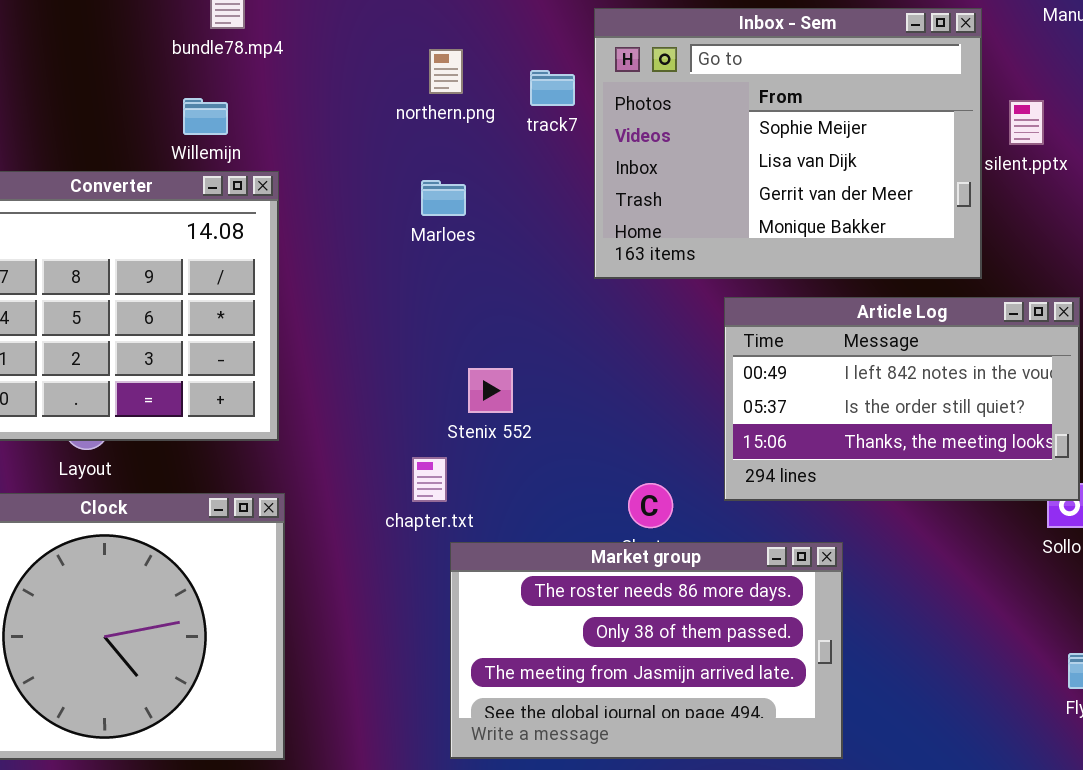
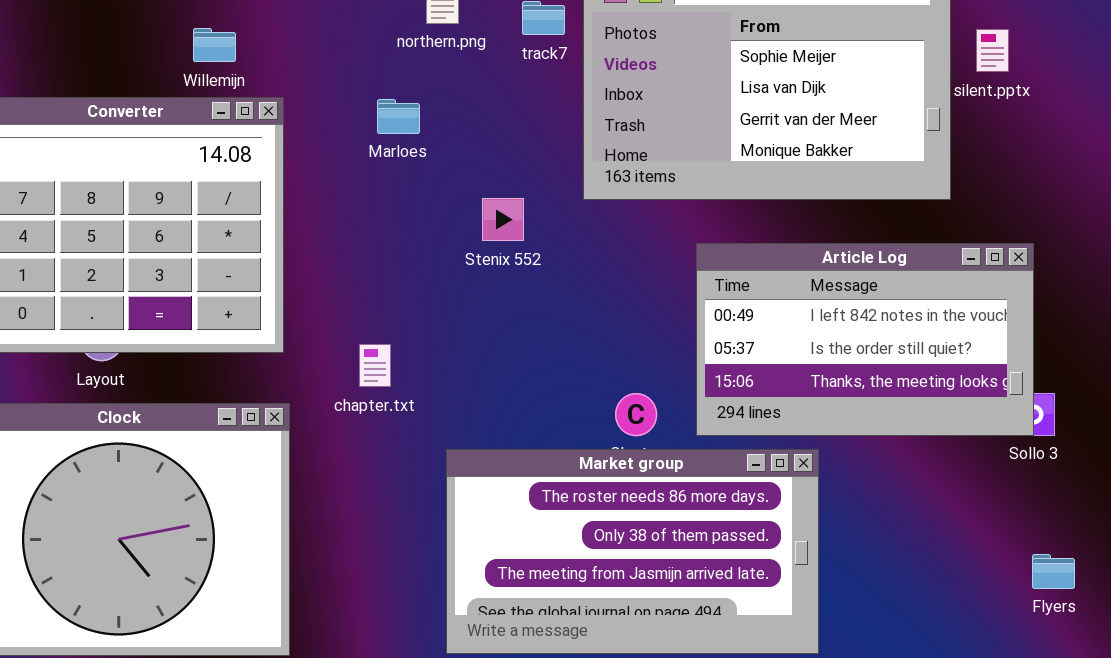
Marloes: [421,180,466,216] -> [377,99,420,134], moved
Article Log: [724,297,1080,501] -> [696,243,1034,436], moved
Stenix 552: [468,368,513,413] -> [482,198,524,241], moved
chapter.txt: [412,457,447,502] -> [359,344,391,387], moved

